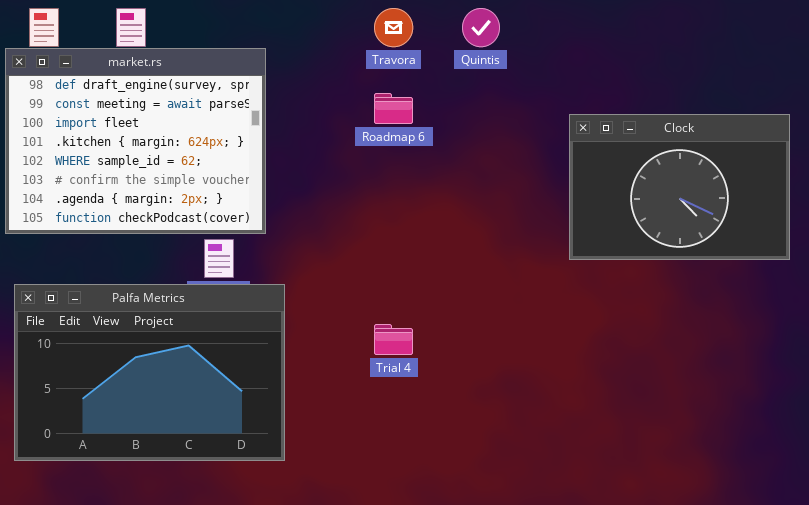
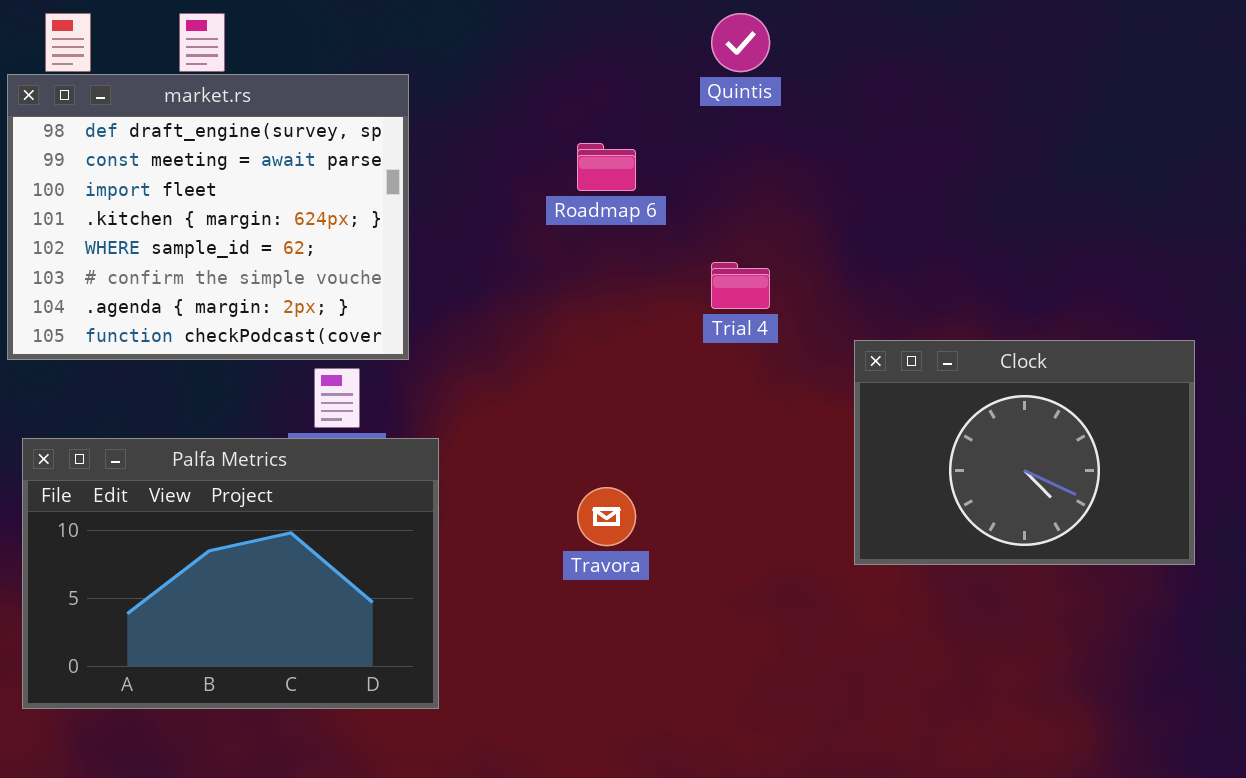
Travora: [374,8,413,47] -> [577,487,636,546], moved
Clock: [569,114,790,260] -> [854,340,1195,565], moved
Trial 4: [374,324,413,355] -> [711,262,770,309], moved

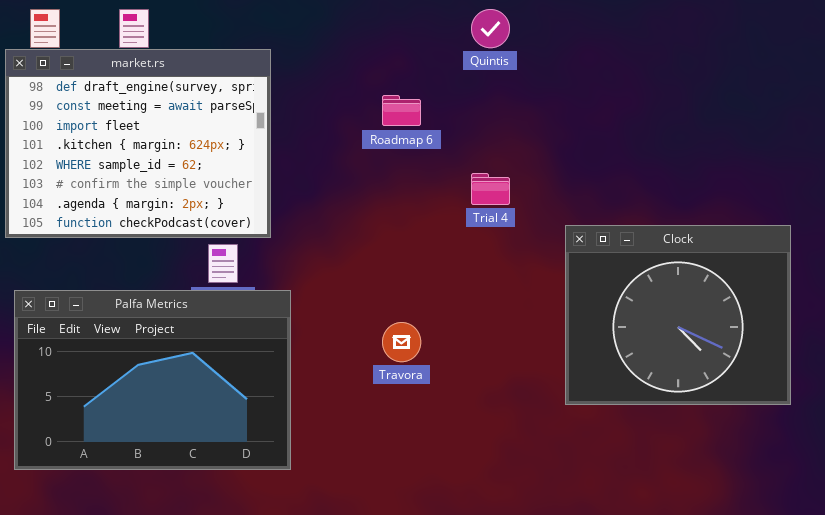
Clock: [854,340,1195,565] -> [565,225,791,405], resized

